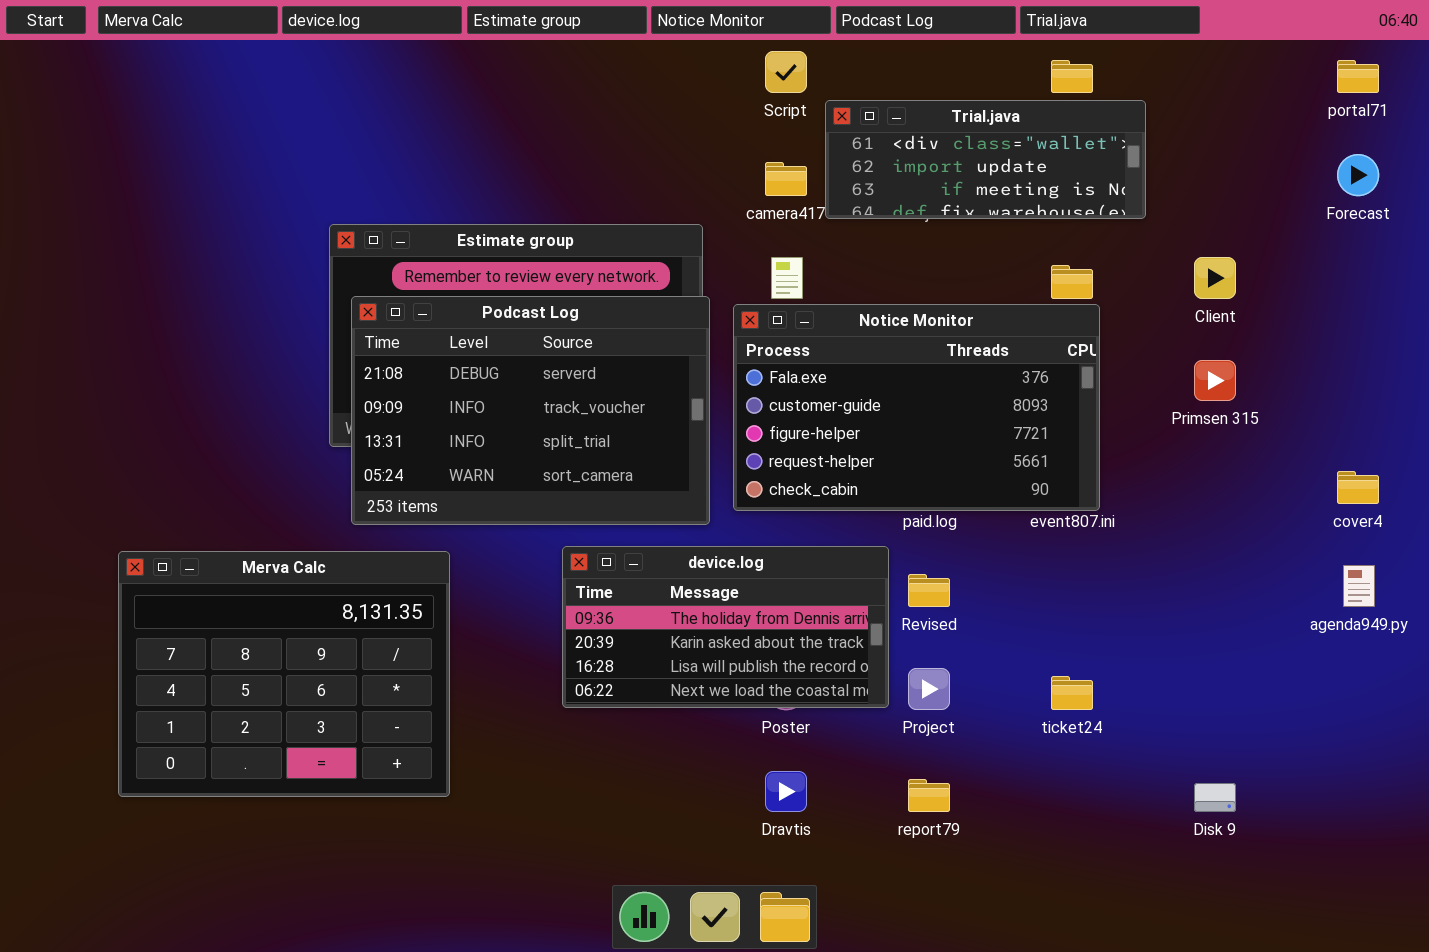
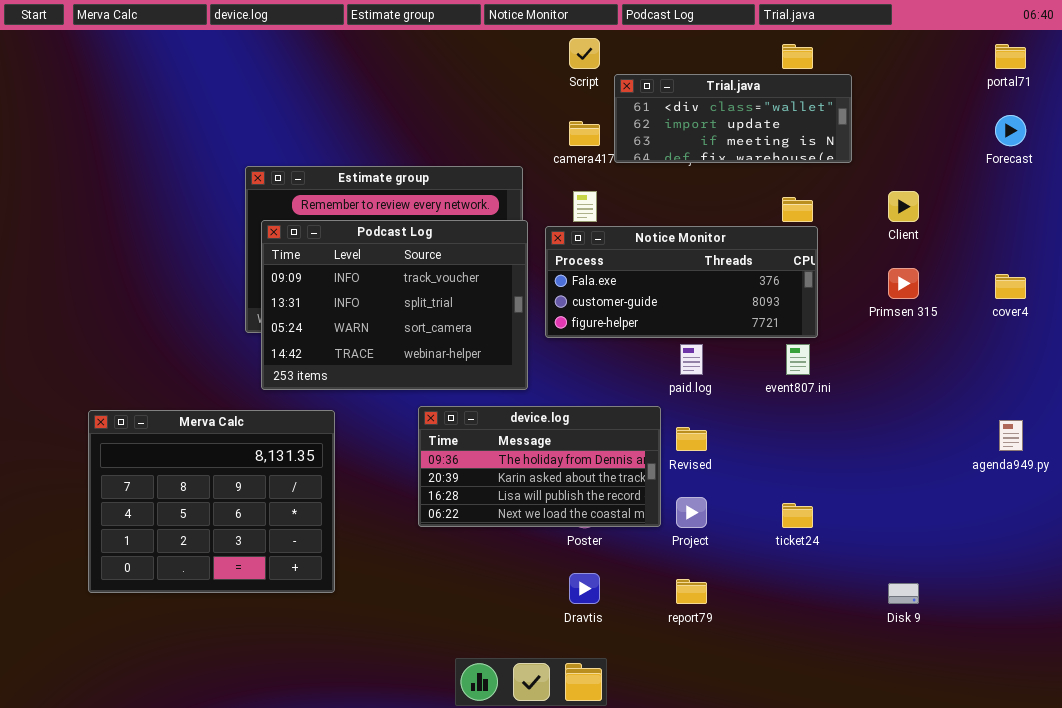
Podcast Log: [351,296,710,525] -> [261,220,528,390], scrolled down 1 row
Notice Monitor: [733,304,1100,511] -> [545,226,818,338], resized
cover4: [1337,471,1379,504] -> [995,274,1026,299], moved

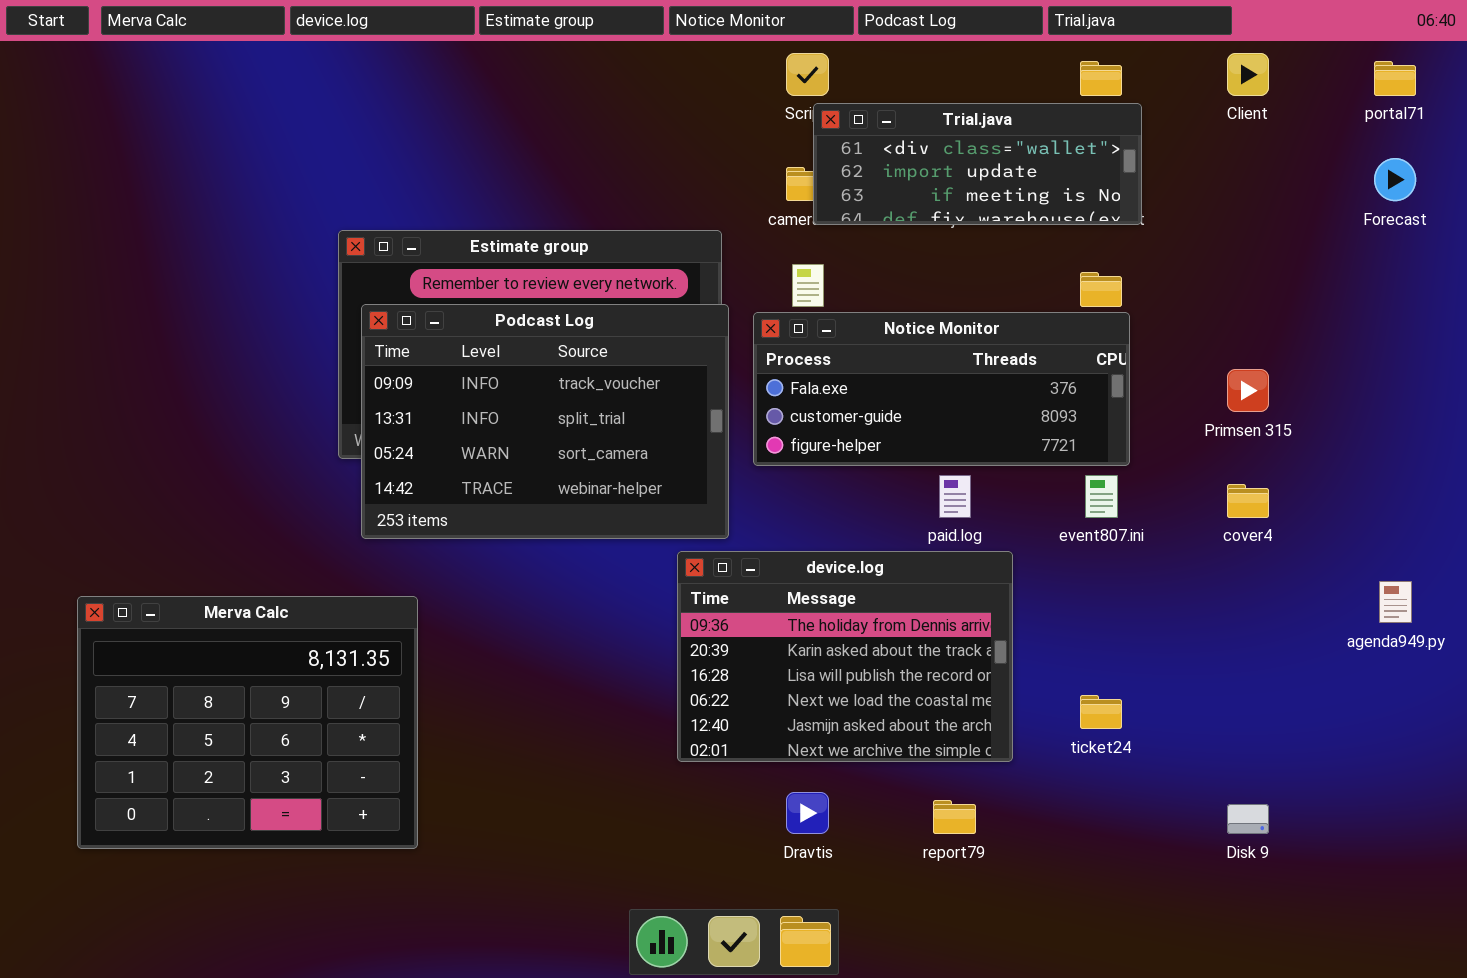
Trial.java: [614,74,852,163] -> [813,103,1142,225], moved
Client: [888,191,919,222] -> [1227,53,1269,96], moved
cover4: [995,274,1026,299] -> [1227,484,1269,518], moved
device.log: [418,406,661,527] -> [677,551,1013,762], moved, resized
Merva Calc: [88,410,335,593] -> [77,596,418,849], moved

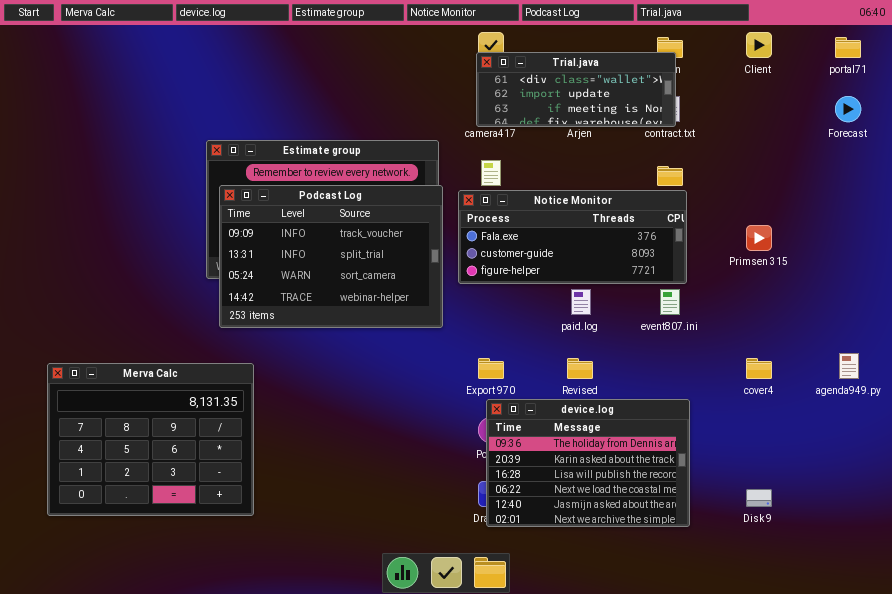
Trial.java: [813,103,1142,225] -> [476,52,676,127], moved
cover4: [1227,484,1269,518] -> [746,358,772,379], moved
device.log: [677,551,1013,762] -> [486,399,690,527], moved

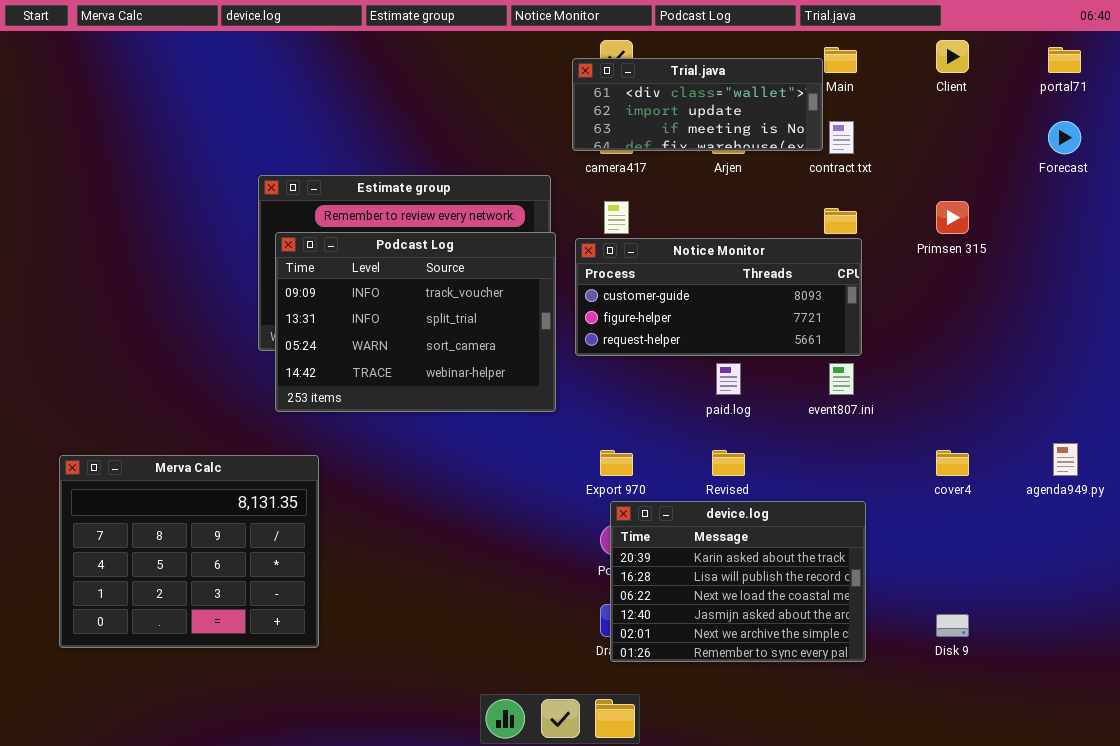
Trial.java: [476,52,676,127] -> [572,58,823,151], moved
Notice Monitor: [458,190,687,284] -> [575,238,862,356], scrolled down 1 row
Primsen 315: [746,225,772,251] -> [936,201,969,234], moved
device.log: [486,399,690,527] -> [610,501,866,662], scrolled down 1 row

